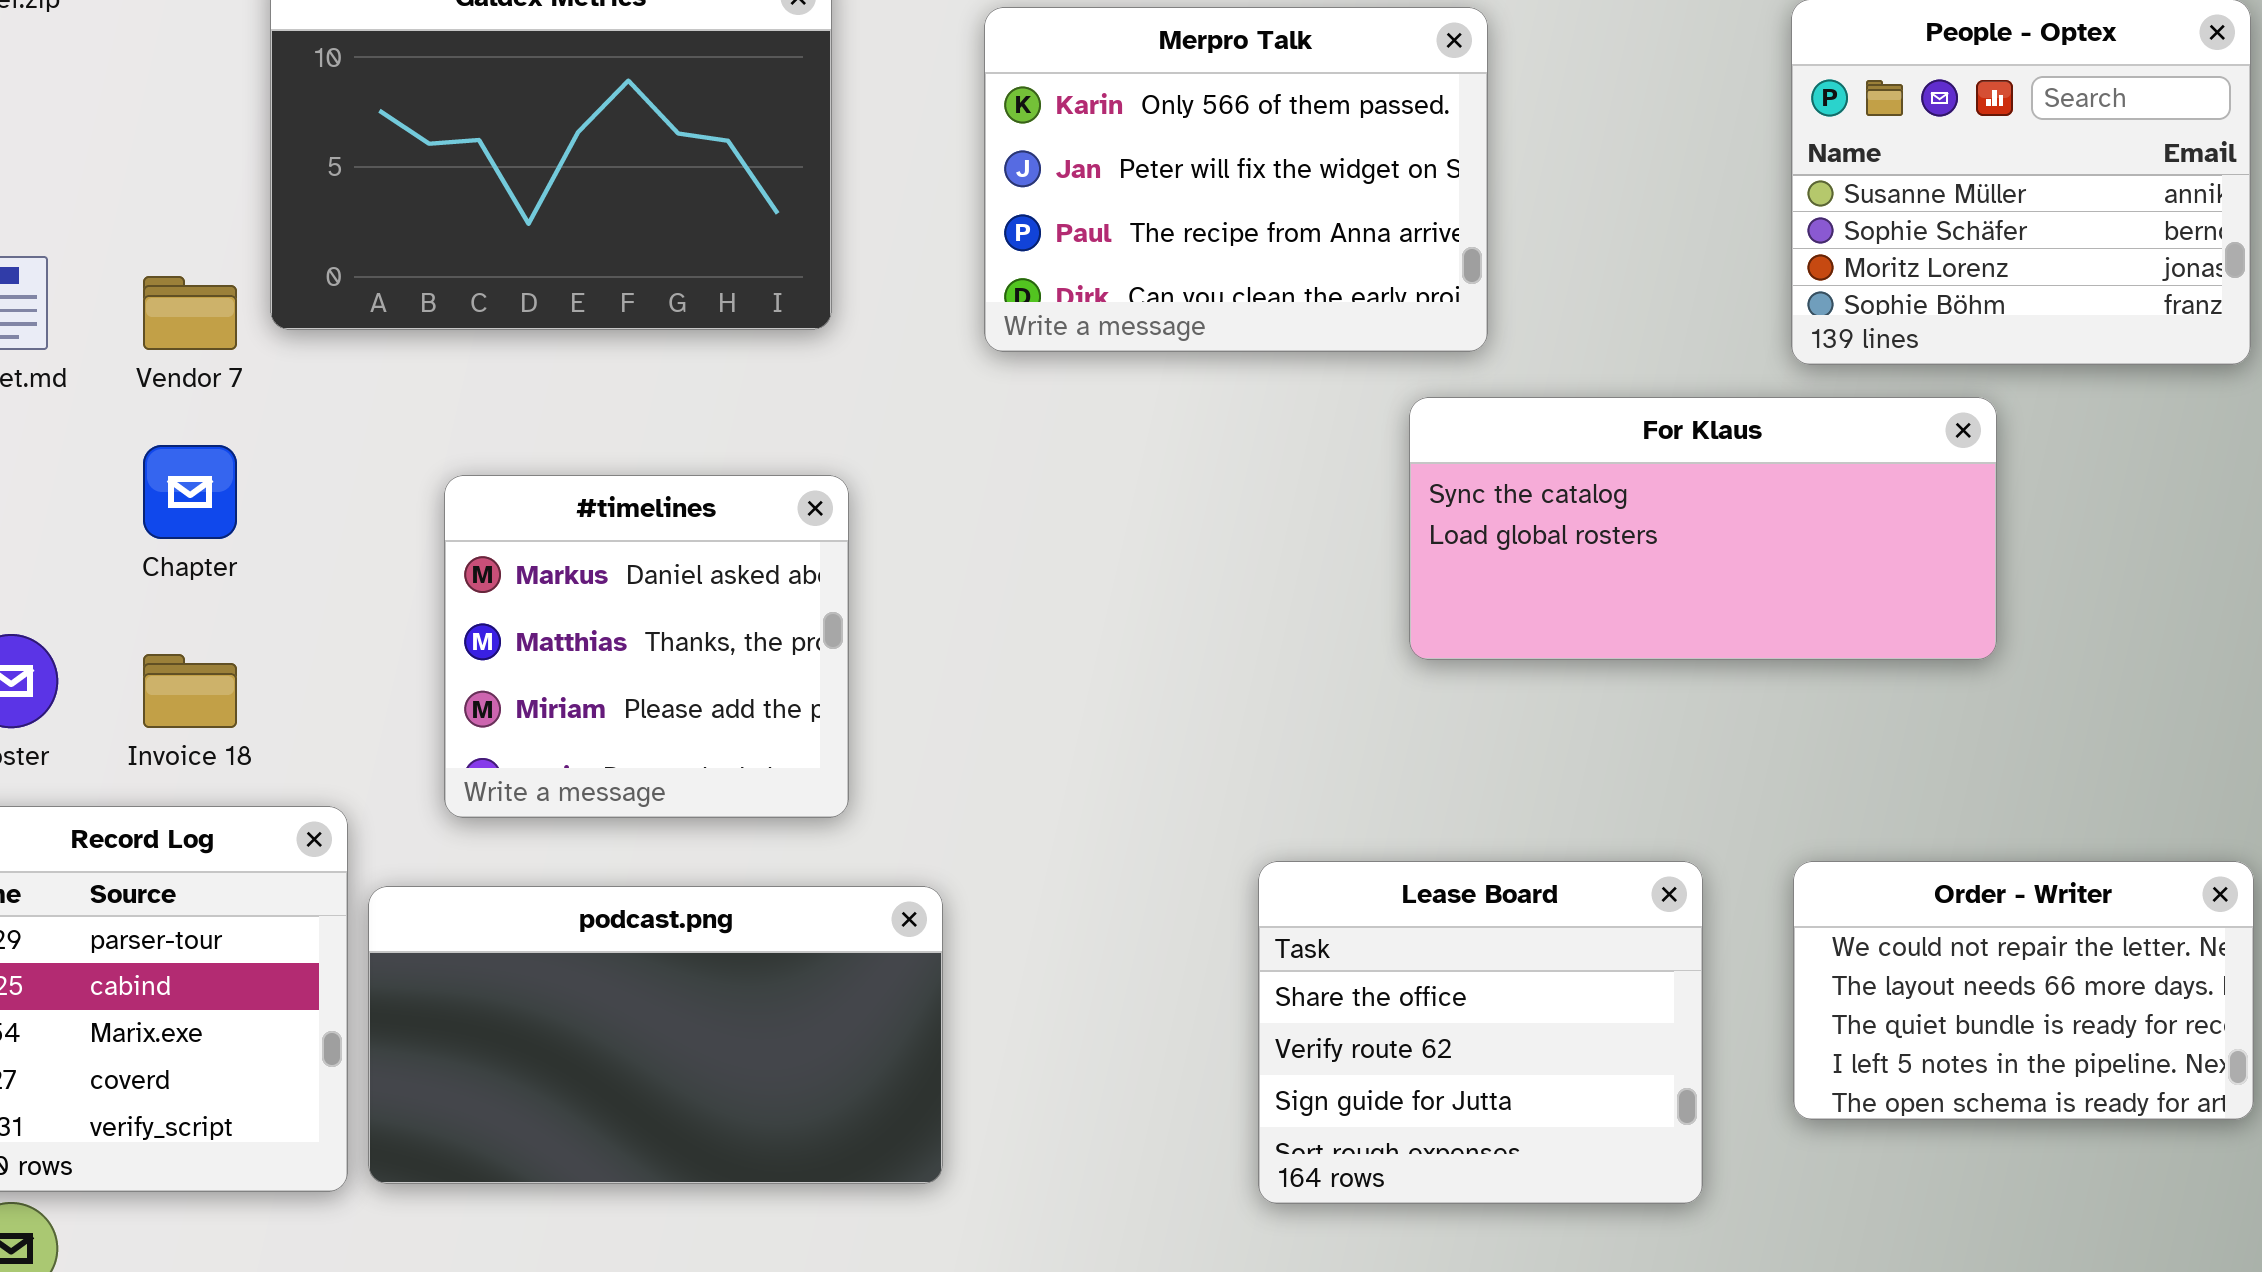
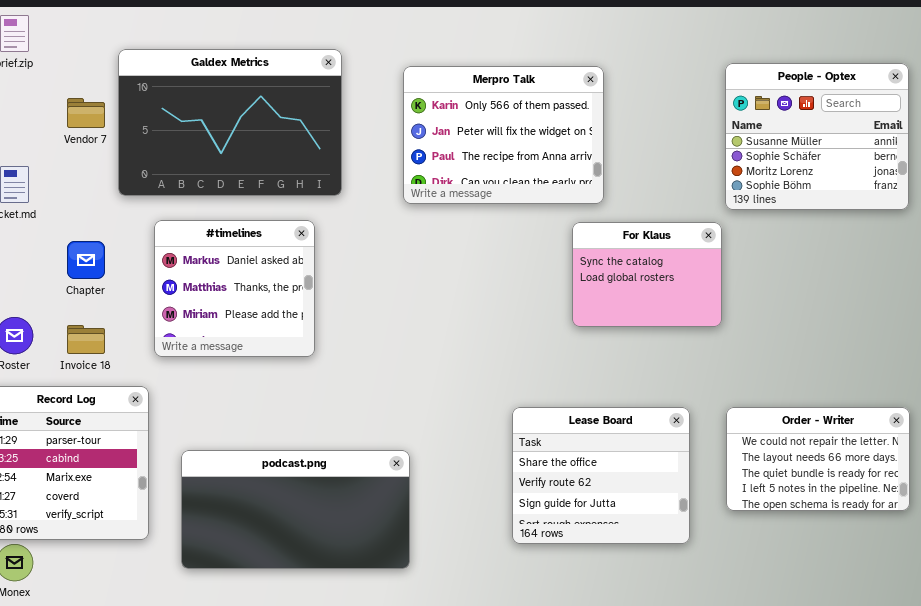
Vendor 7: [143,276,237,350] -> [67,98,105,128], moved
For Klaus: [1409,397,1997,660] -> [572,222,722,327], resized
#timelines: [444,475,849,818] -> [154,220,315,357], moved
podcast.png: [368,886,943,1184] -> [181,450,410,569], moved

